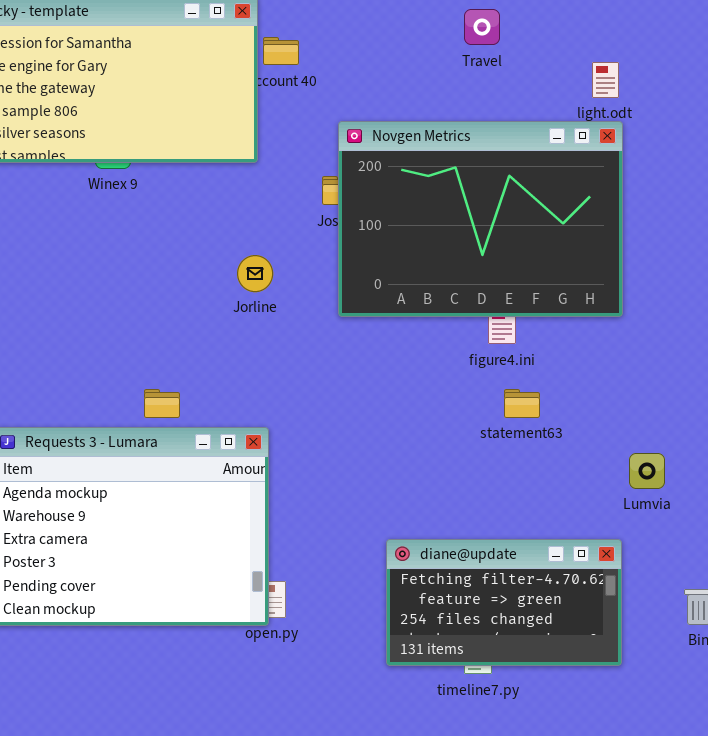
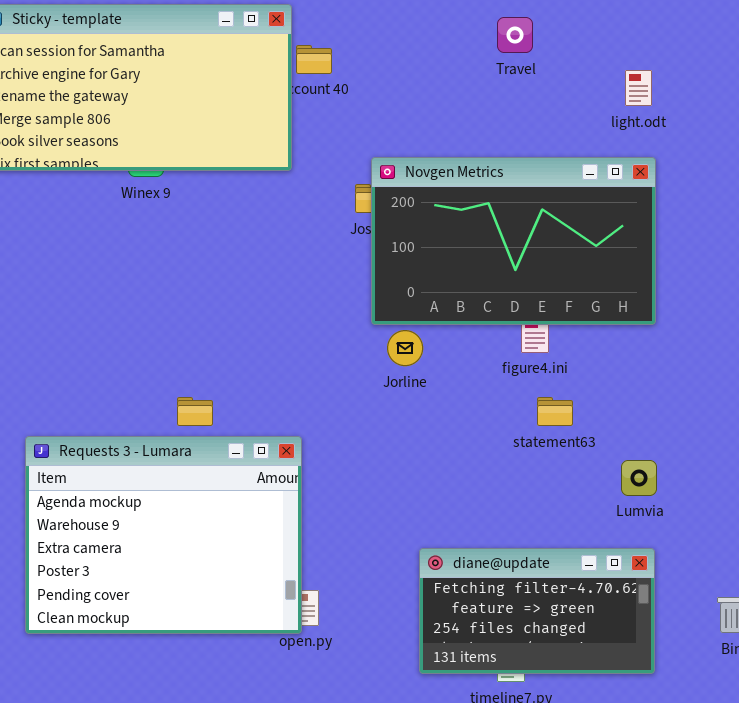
Novgen Metrics: [338,121,623,317] -> [371,157,656,325], resized
Jorline: [237,255,273,292] -> [387,330,423,366], moved
Lumvia: [629,453,665,489] -> [621,460,657,496], moved

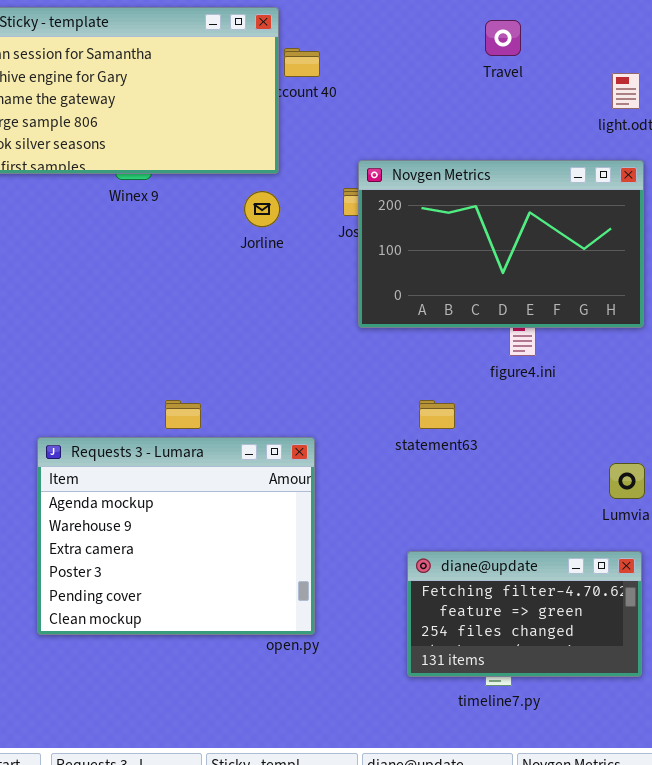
Jorline: [387,330,423,366] -> [244,191,280,227], moved
statement63: [537,397,573,426] -> [419,400,455,429], moved
Requests 3 - Lumara: [25,436,302,634] -> [37,437,315,635], moved

